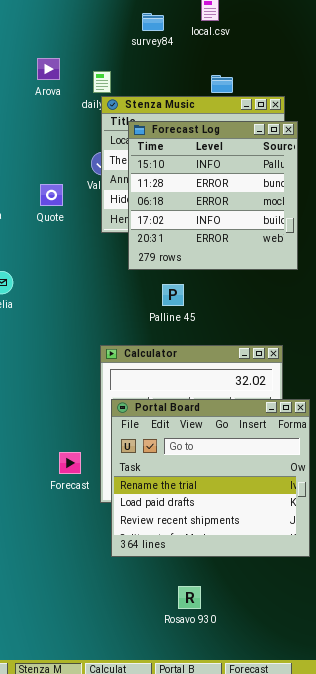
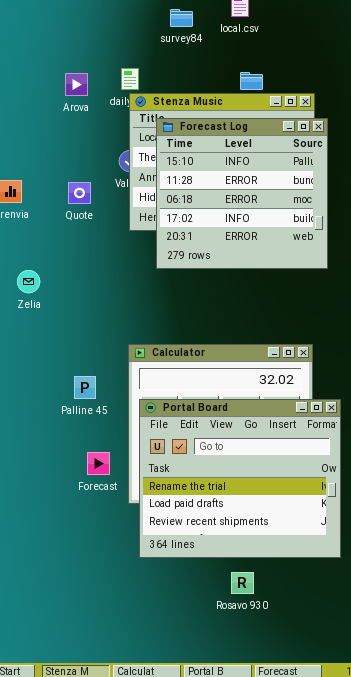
Arova: [37,58,60,80] -> [65,73,88,96], moved
Palline 45: [162,284,184,306] -> [74,376,96,399], moved
Rosavo 930: [178,586,201,609] -> [231,572,254,594], moved

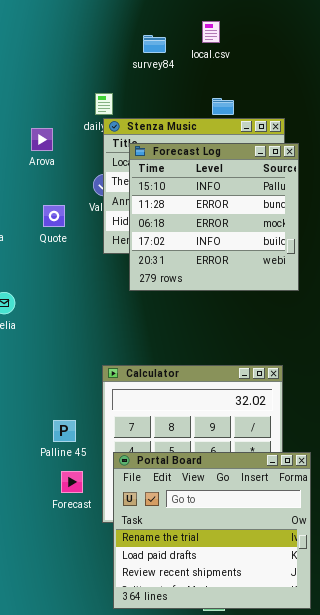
Arova: [65,73,88,96] -> [31,128,53,151], moved
Palline 45: [74,376,96,399] -> [53,420,76,442], moved
Portal Board: [139,399,341,558] -> [113,452,311,609], moved

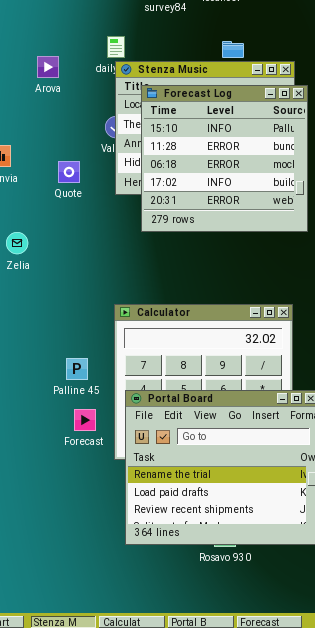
Arova: [31,128,53,151] -> [37,56,59,78], moved
Quote: [43,205,65,227] -> [58,161,80,183], moved

